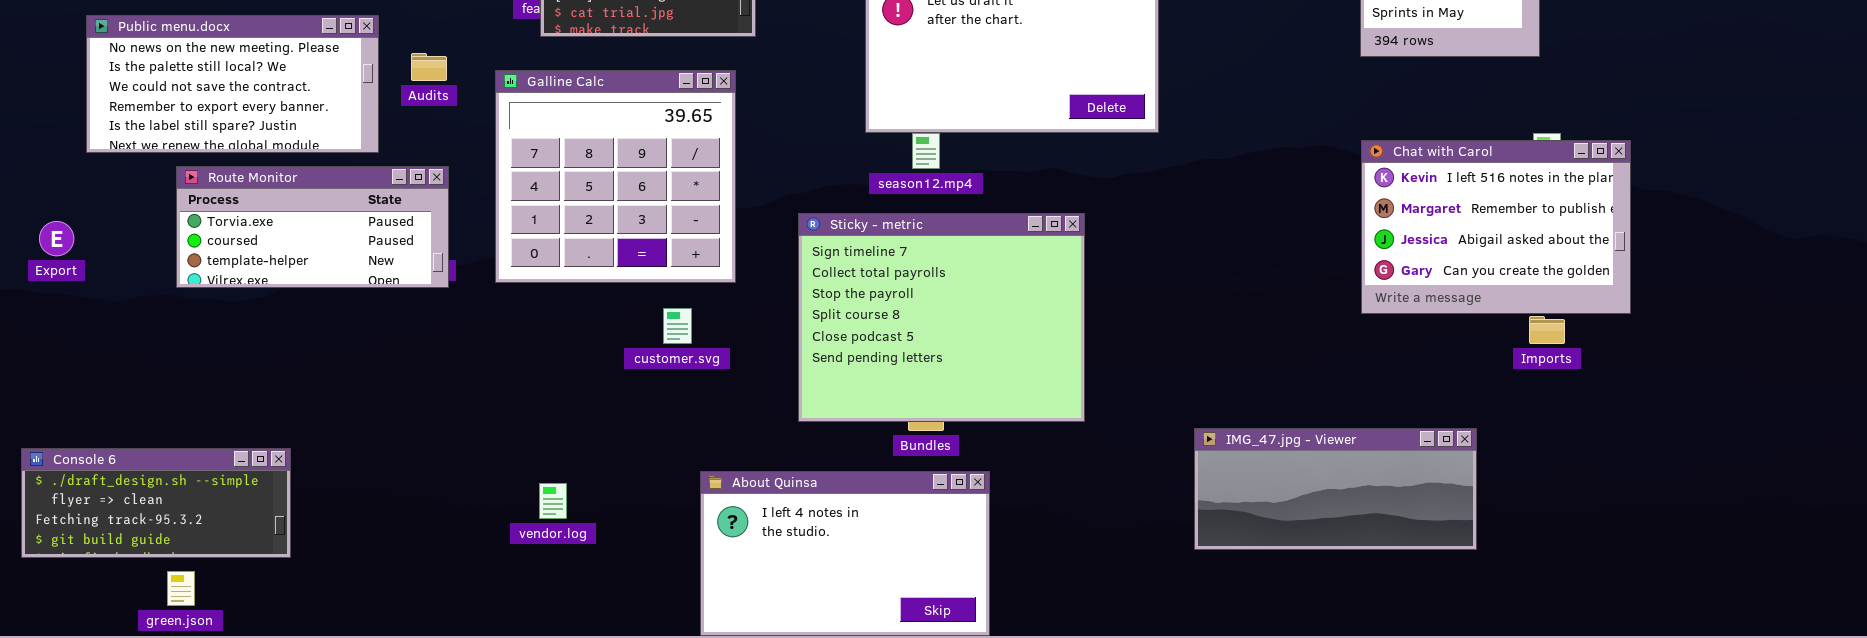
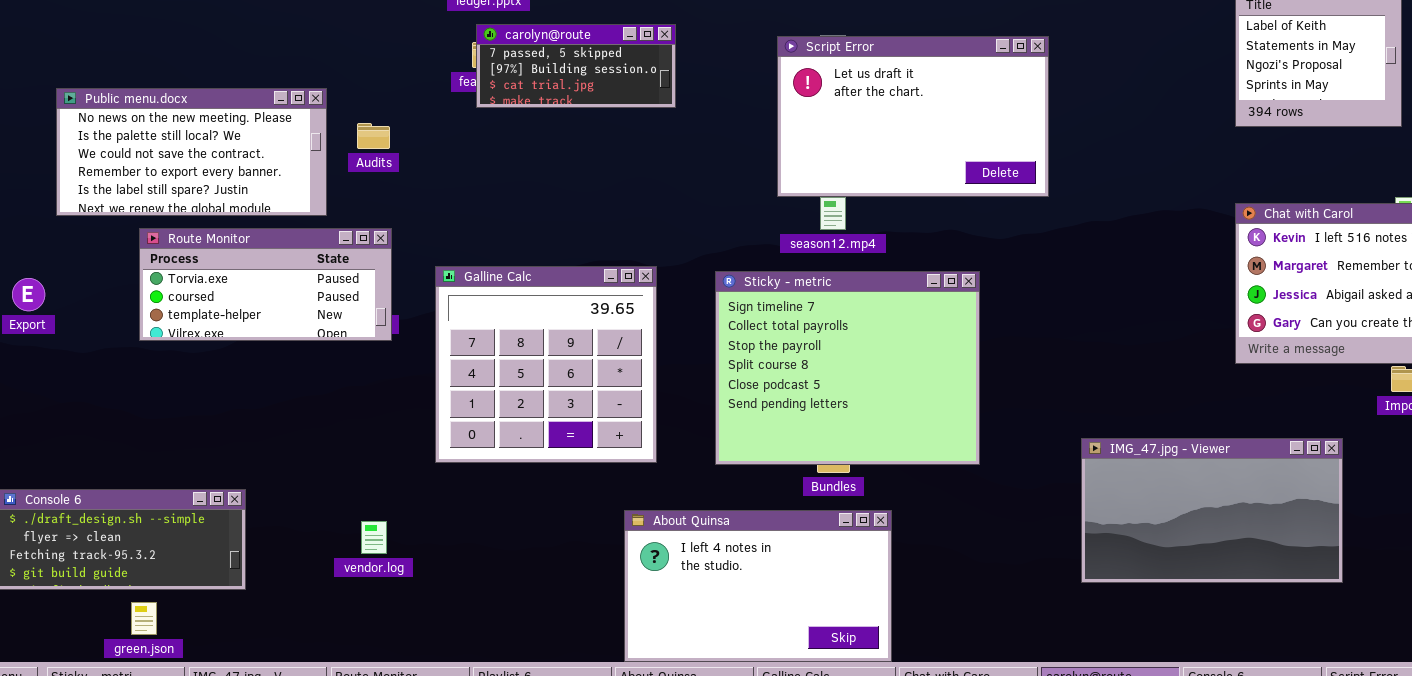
Galline Calc: [495,70,736,283] -> [435,266,657,463], moved
IMG_47.jpg - Viewer: [1194,428,1477,550] -> [1081,438,1343,583], resized
vendor.log: [539,483,567,519] -> [361,521,387,554], moved

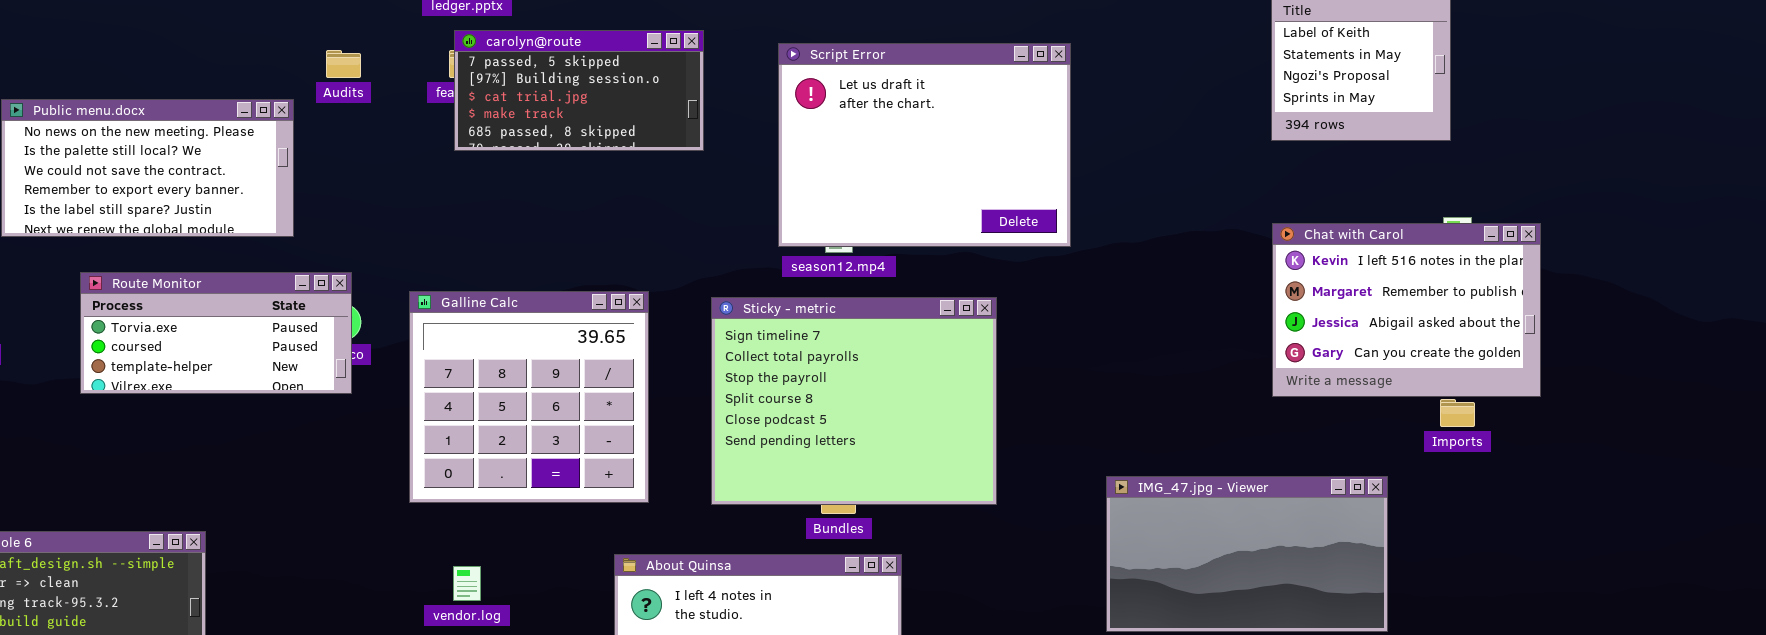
carolyn@route: [476,24,676,108] -> [454,30,704,151], resized
Script Error: [777,36,1049,197] -> [778,43,1071,247], resized
Audits: [357,123,390,149] -> [326,50,361,78], moved
Route Monitor: [139,228,392,341] -> [80,272,352,394], moved
vendor.log: [361,521,387,554] -> [453,566,481,601], moved

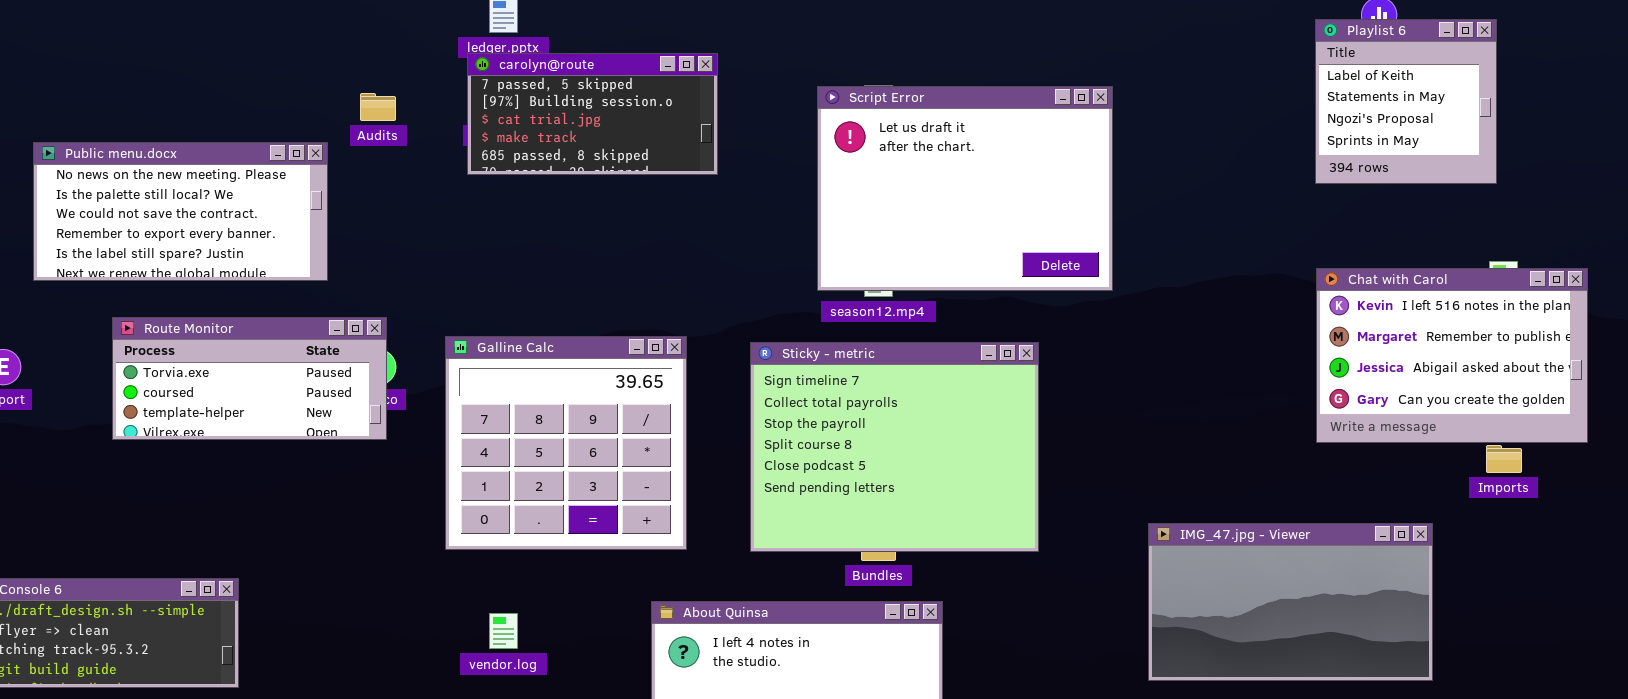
carolyn@route: [454,30,704,151] -> [467,53,718,175], moved

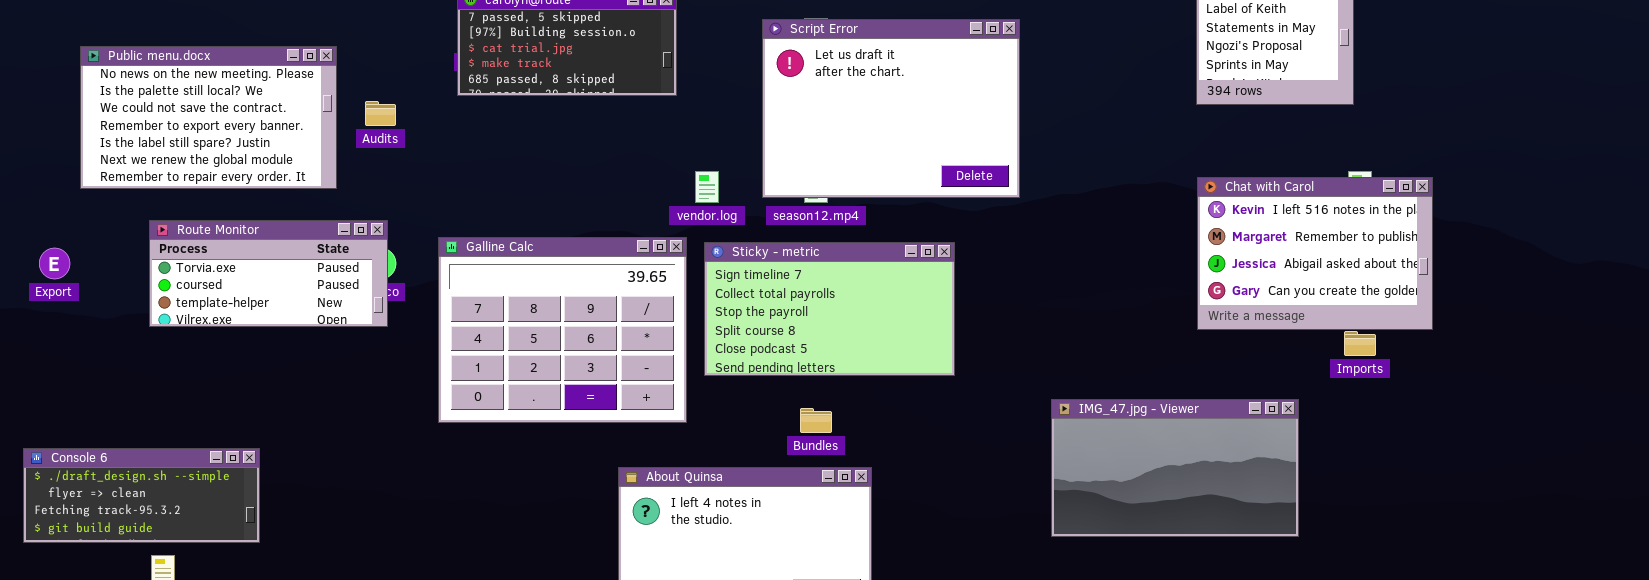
Audits: [360,93,396,121] -> [365,101,396,126], moved
Public menu.docx: [33,142,328,281] -> [80,46,337,189], resized
Galline Calc: [445,336,687,550] -> [438,237,687,423], resized
Sticky - metric: [750,342,1039,552] -> [704,242,955,376], resized
vendor.log: [489,613,518,649] -> [695,171,719,203], moved

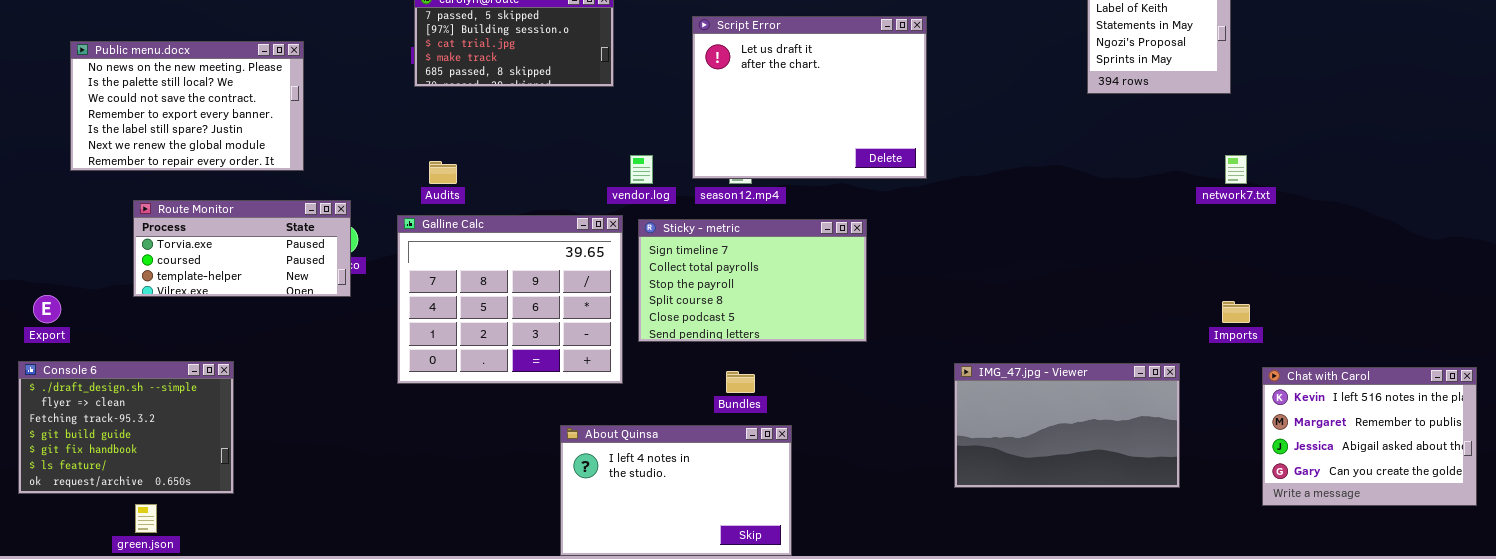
Audits: [365,101,396,126] -> [429,161,457,184], moved
Chat with Carol: [1197,177,1433,330] -> [1262,367,1477,506], moved
Export: [39,248,70,279] -> [33,295,61,323], moved
Console 6: [23,448,260,543] -> [18,361,234,494], resized

